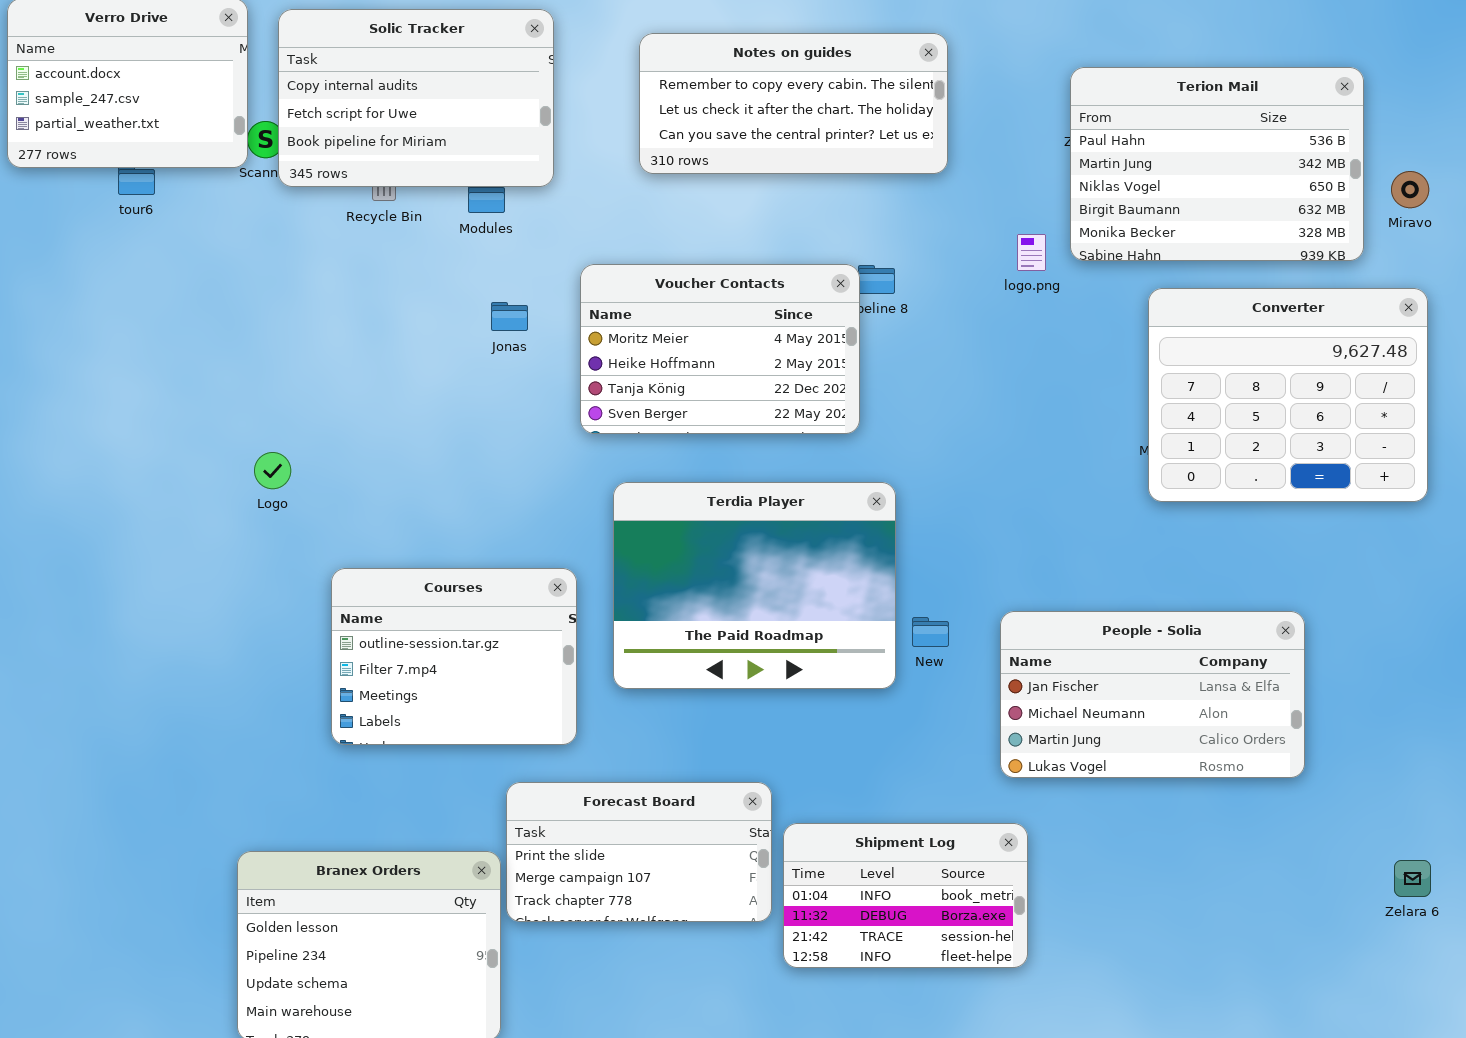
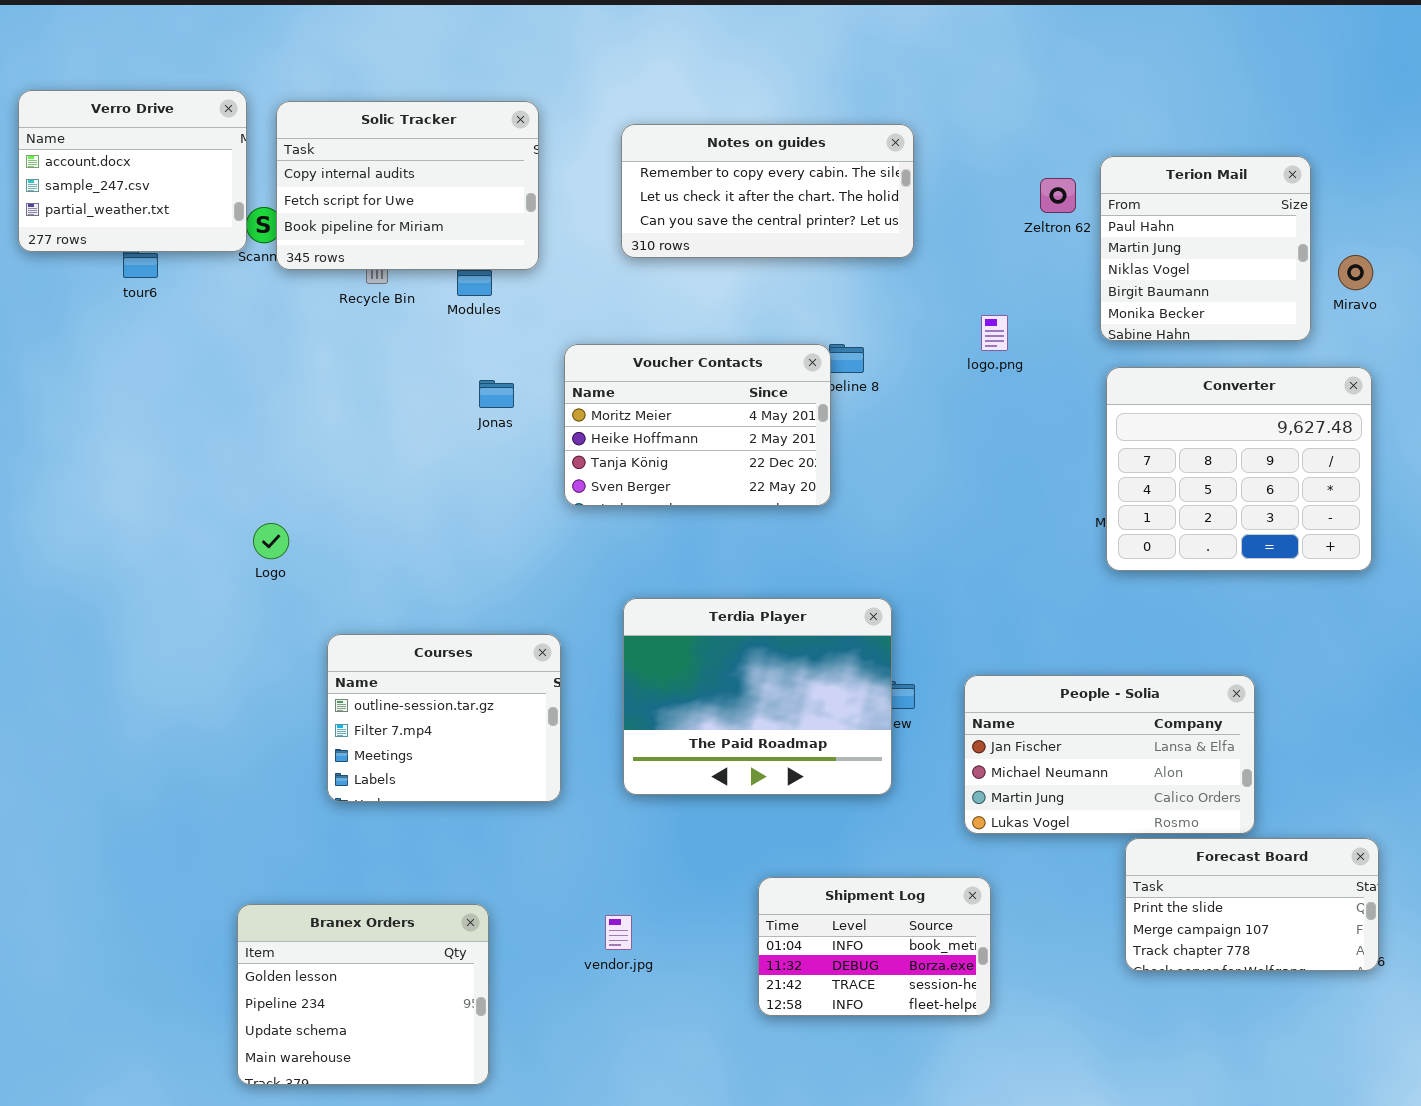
Terion Mail: [1070,67,1364,261] -> [1100,156,1311,341], resized
Terdia Player: [613,482,896,689] -> [623,598,892,795], moved
Forecast Board: [506,782,772,922] -> [1125,838,1379,971], moved

